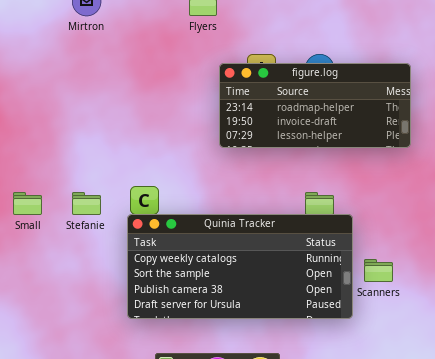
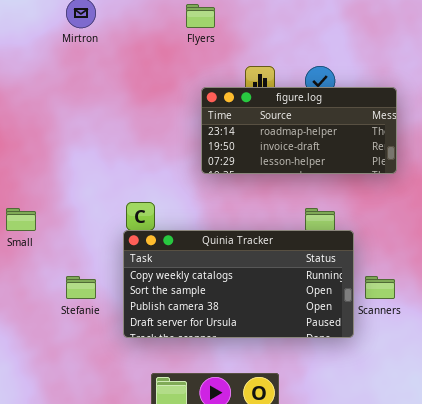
figure.log: [219,63,411,148] -> [201,87,397,174], moved
Stefanie: [72,192,101,215] -> [66,276,96,299], moved

